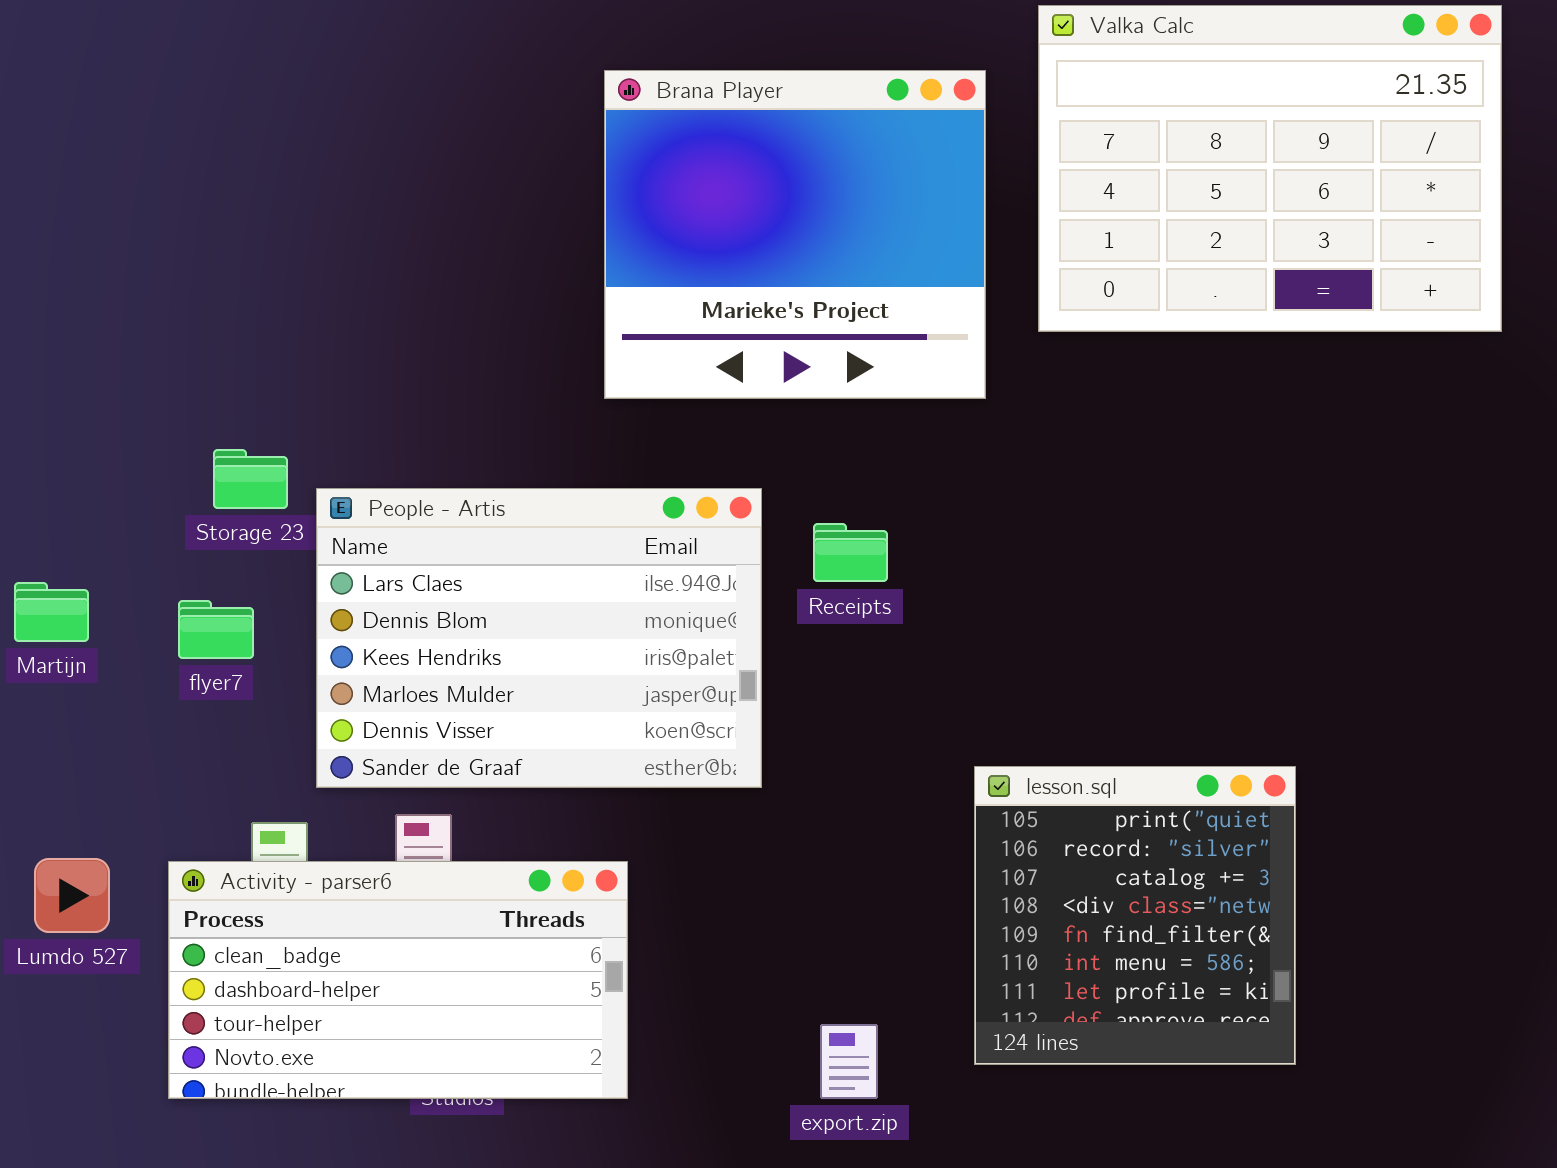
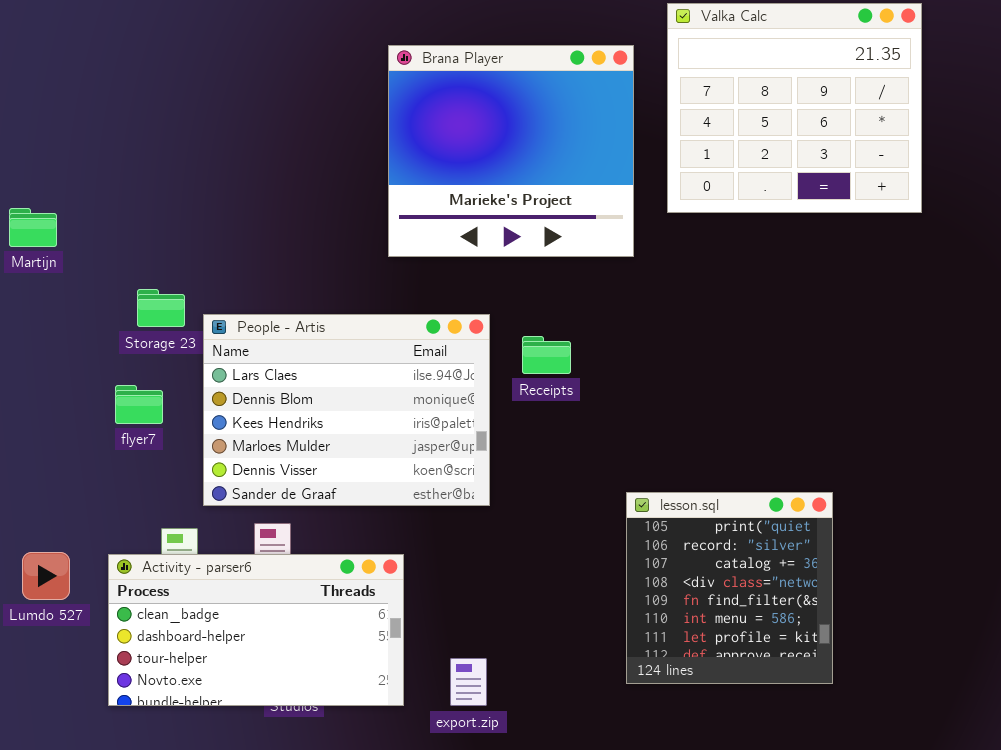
Valka Calc: [1038,5,1502,332] -> [667,3,922,213], resized
Martijn: [14,582,89,642] -> [9,208,57,247], moved
export.zip: [820,1024,878,1099] -> [450,658,487,706], moved

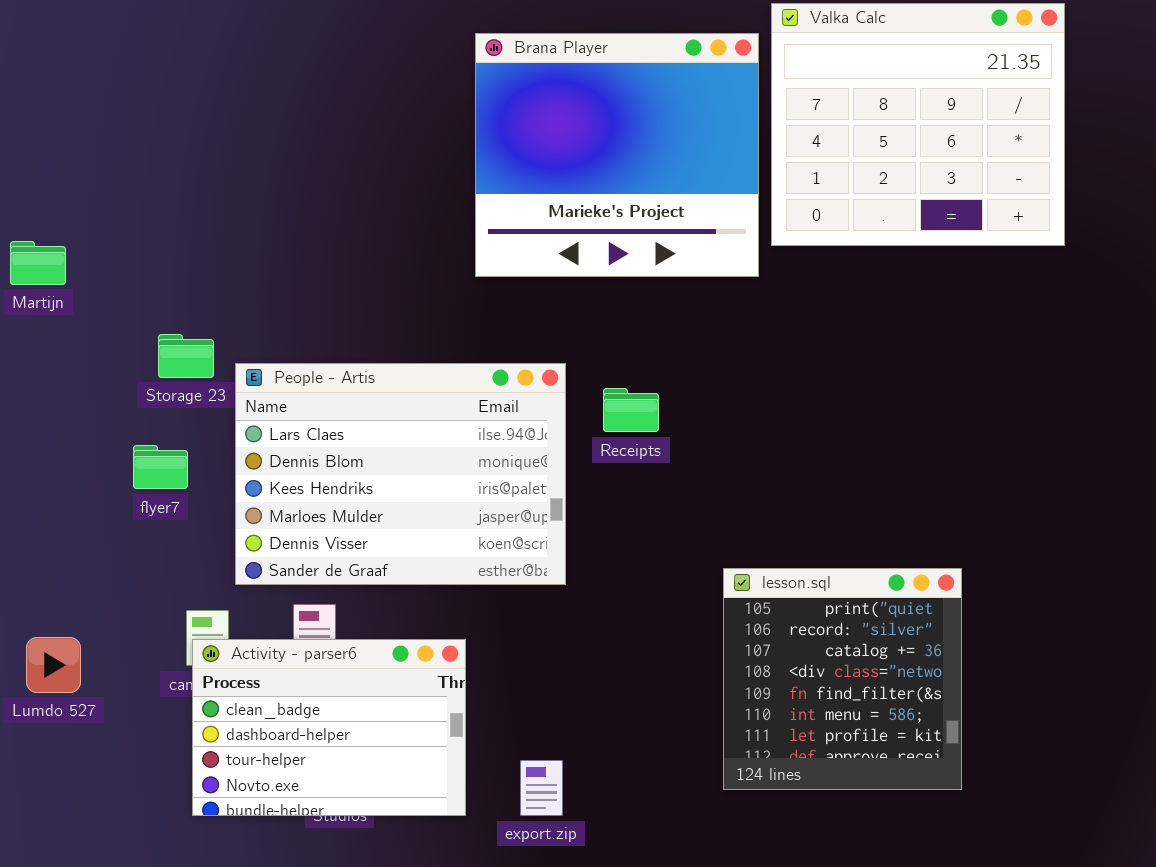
Brana Player: [388,45,634,257] -> [475,33,759,277], moved
Activity - parser6: [108,554,404,706] -> [192,639,466,816], resized

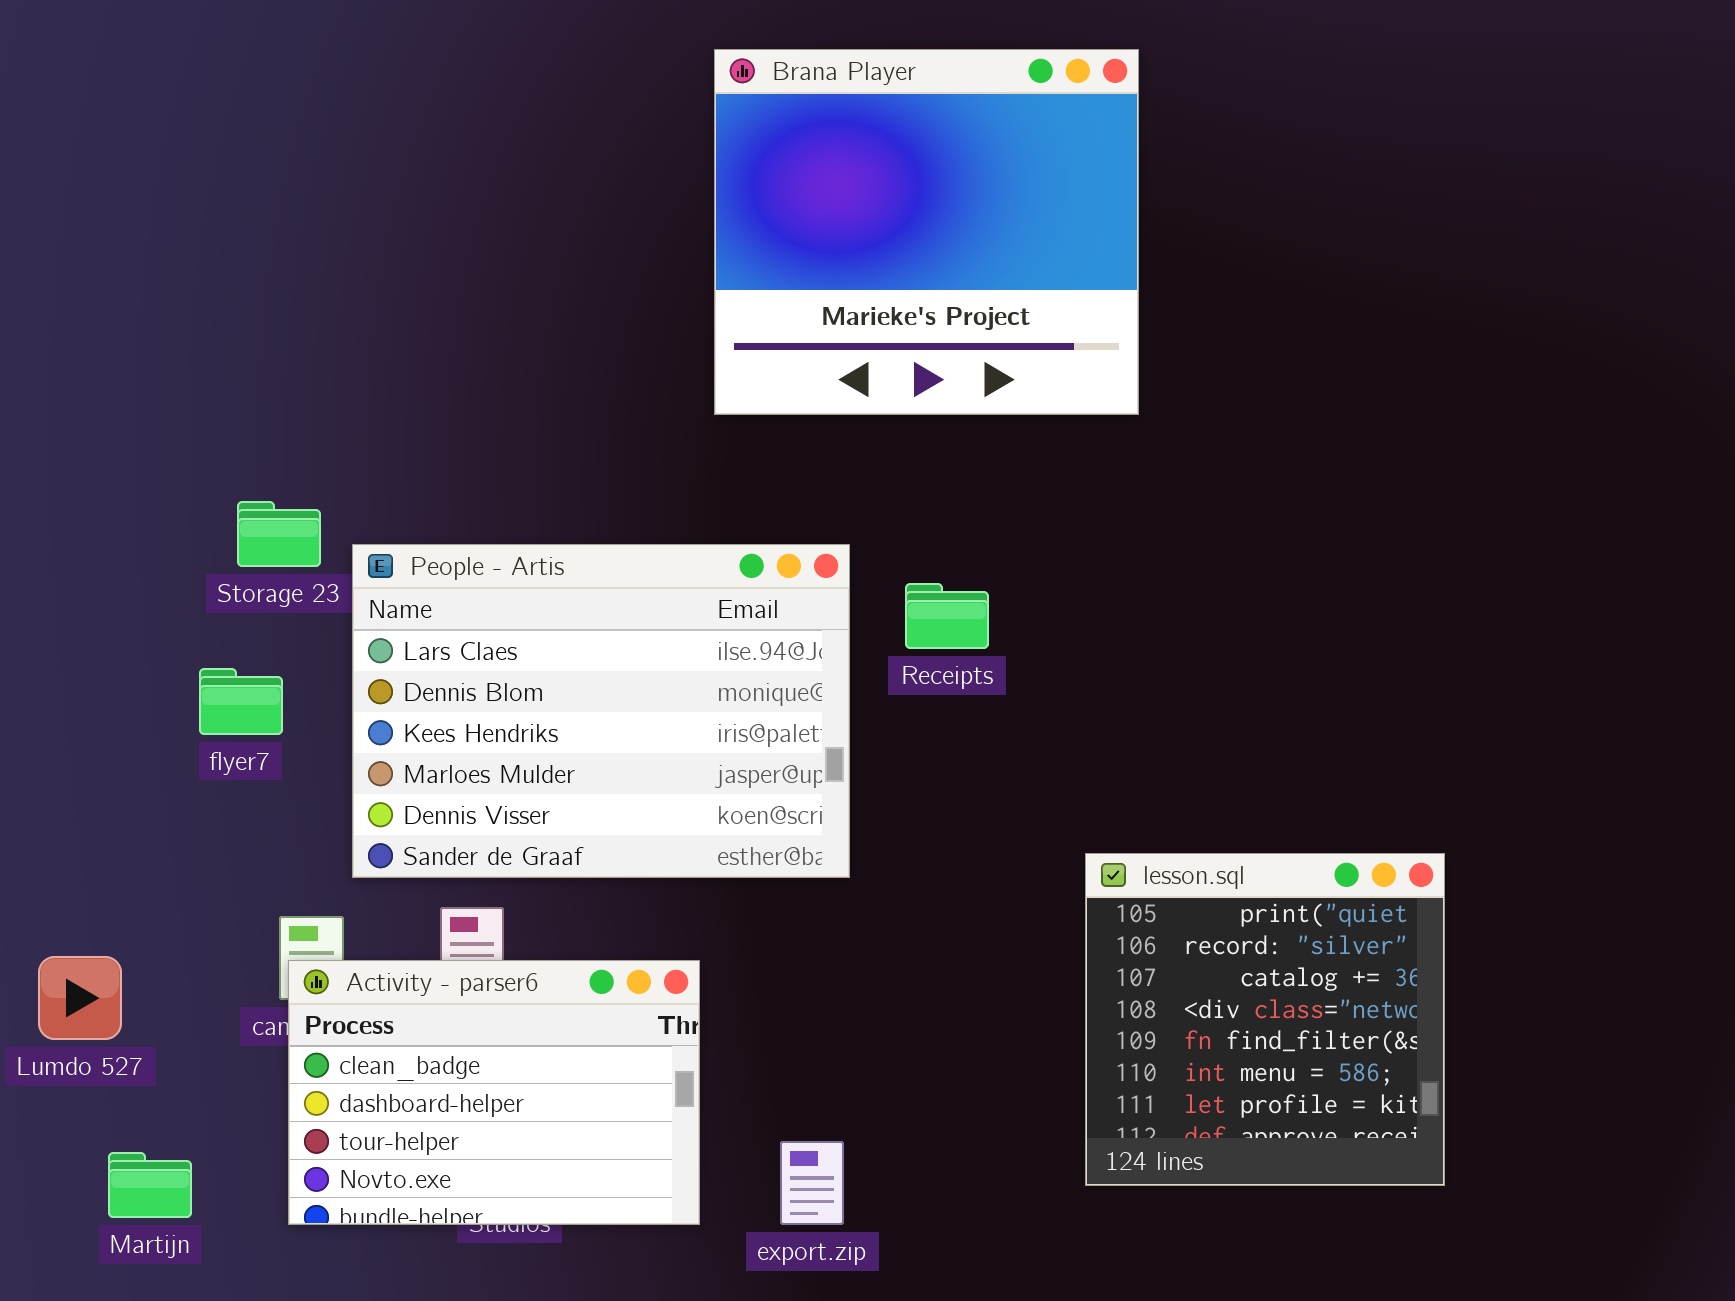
Valka Calc: [771,3,1065,246] -> none, closed
Martijn: [10,241,66,285] -> [108,1152,192,1218], moved

